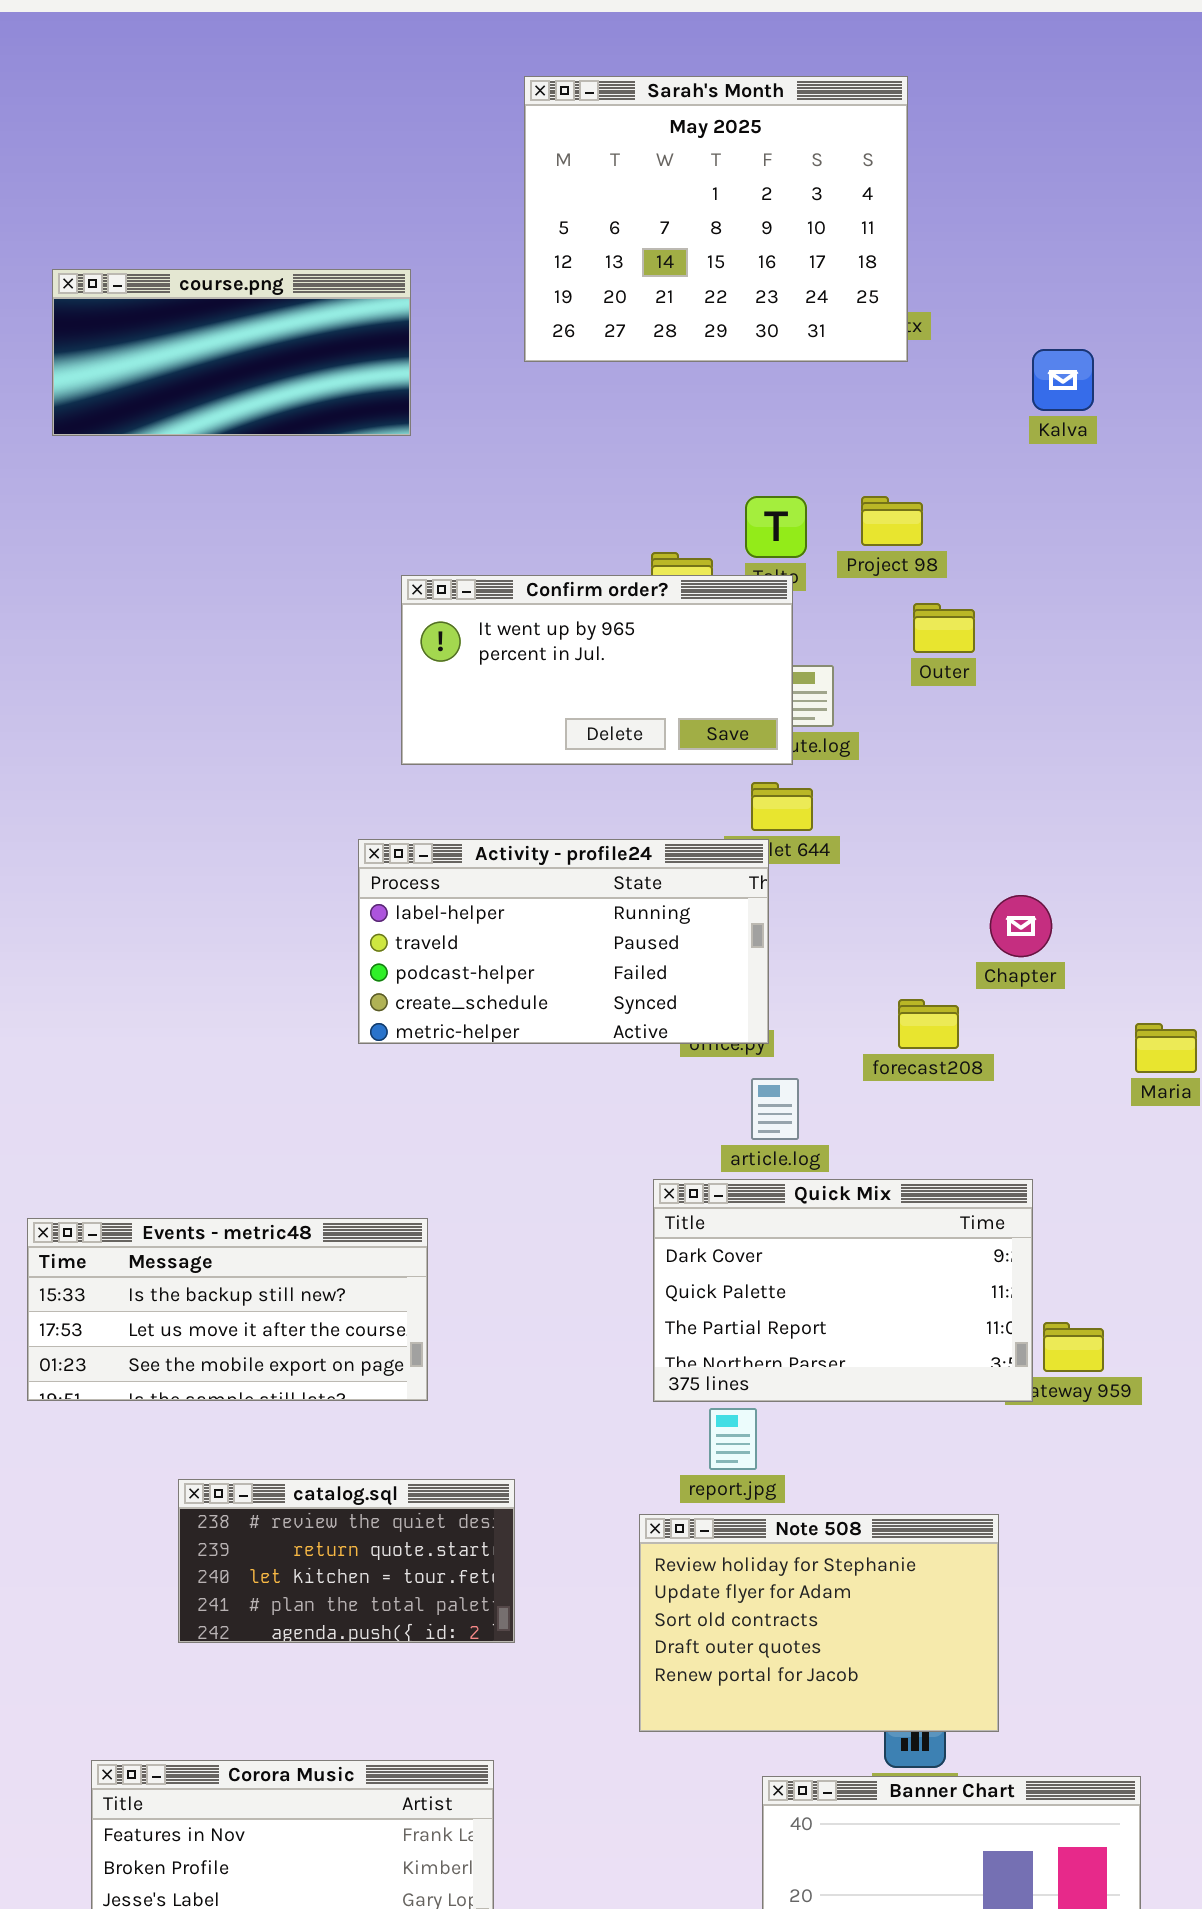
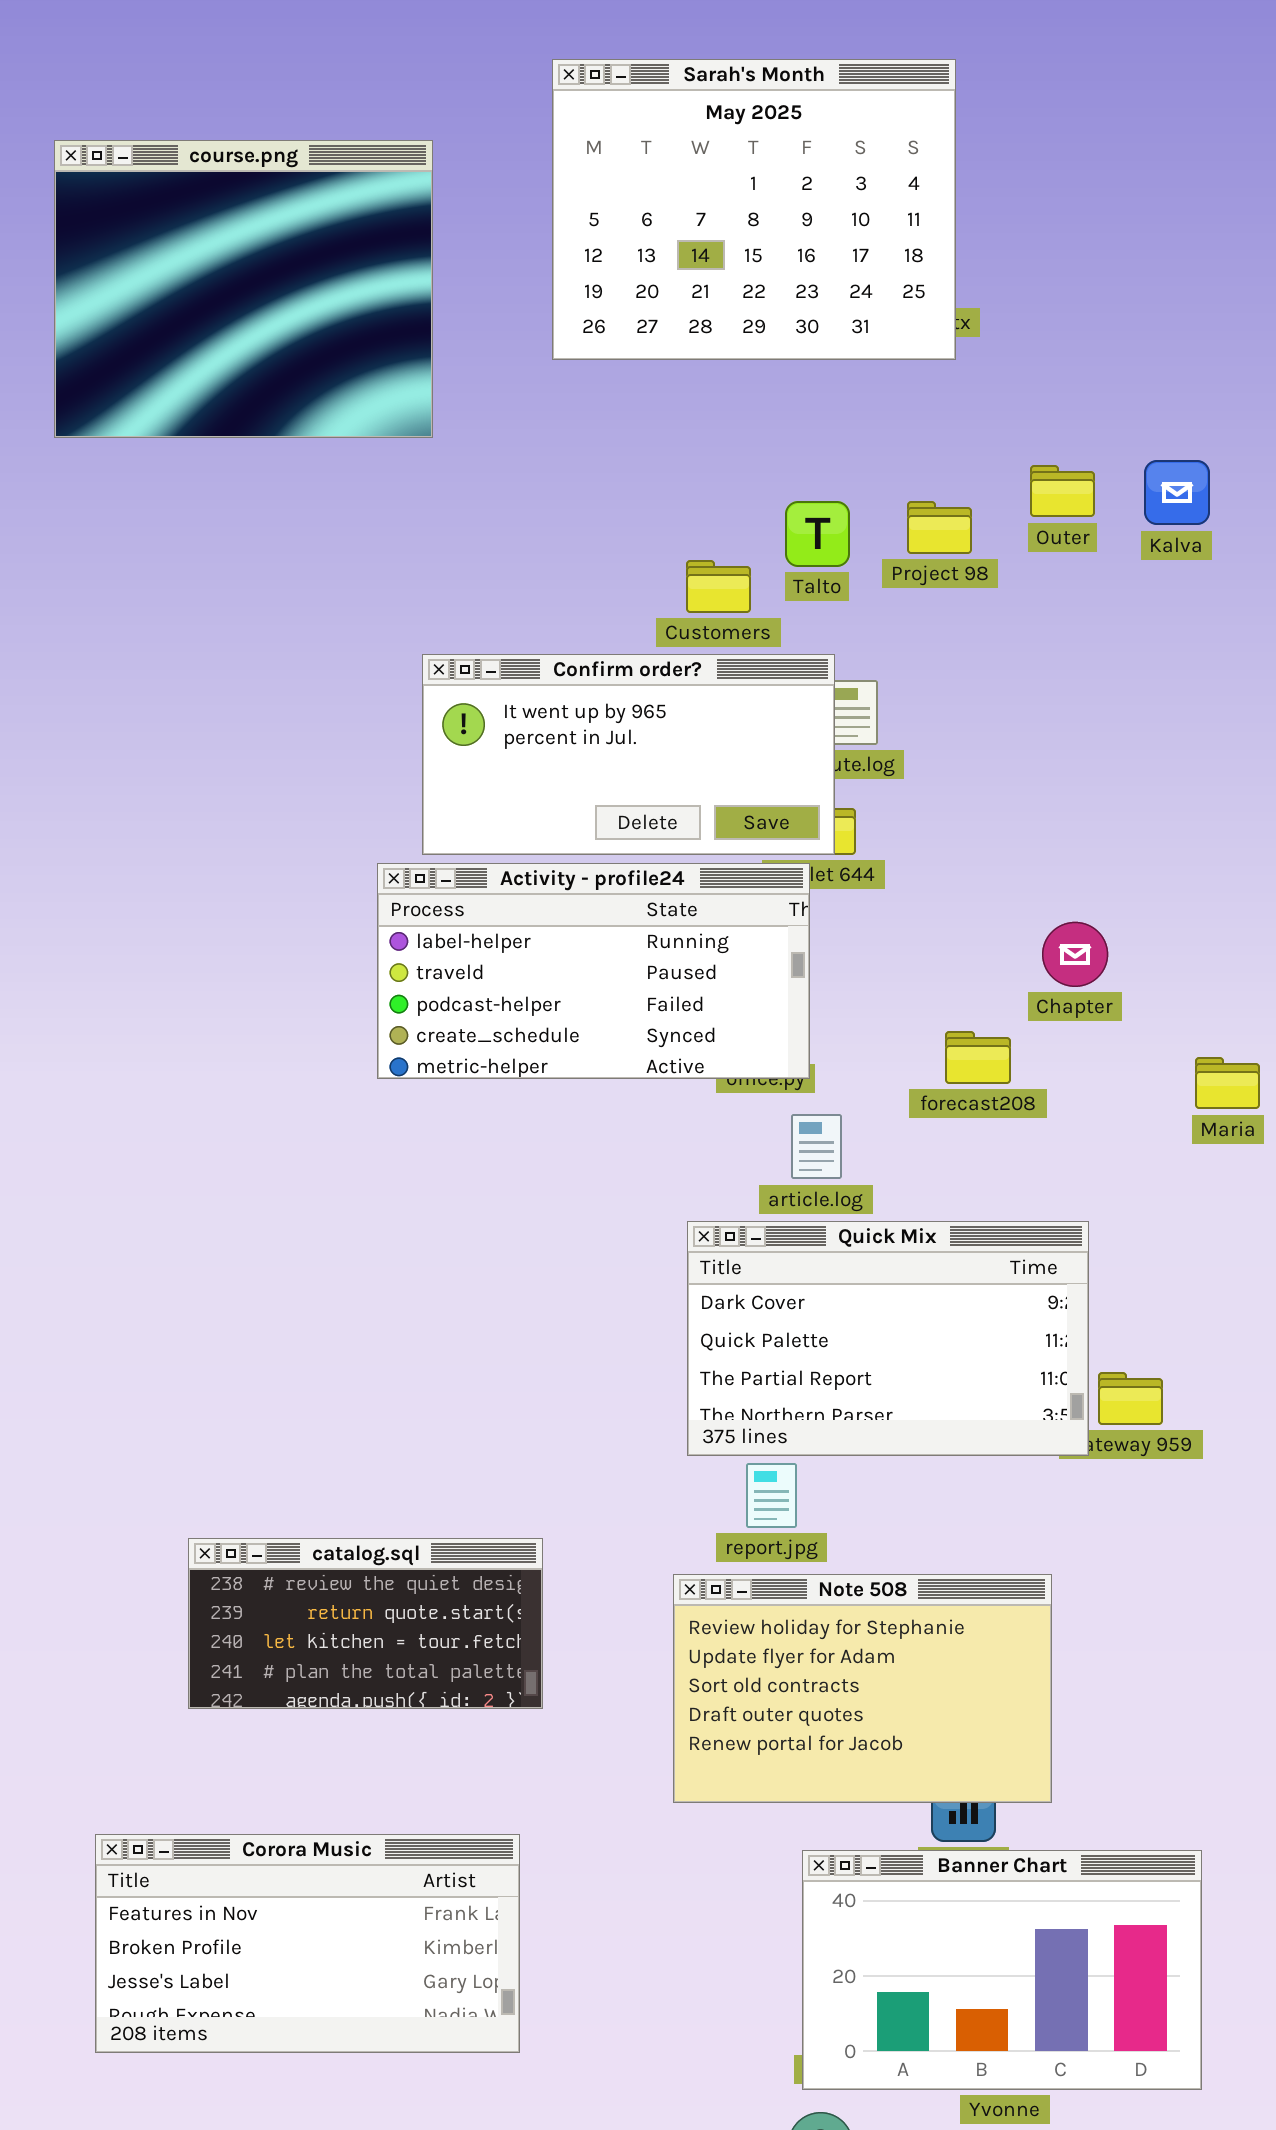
course.png: [52,269,411,436] -> [54,140,433,438], resized
Kalva: [1032,349,1094,411] -> [1144,460,1210,525], moved
Confirm order?: [401,575,793,765] -> [422,654,835,855], moved
Outer: [913,603,975,653] -> [1030,465,1095,517], moved
Events - metric48: [27,1218,428,1401] -> none, closed

